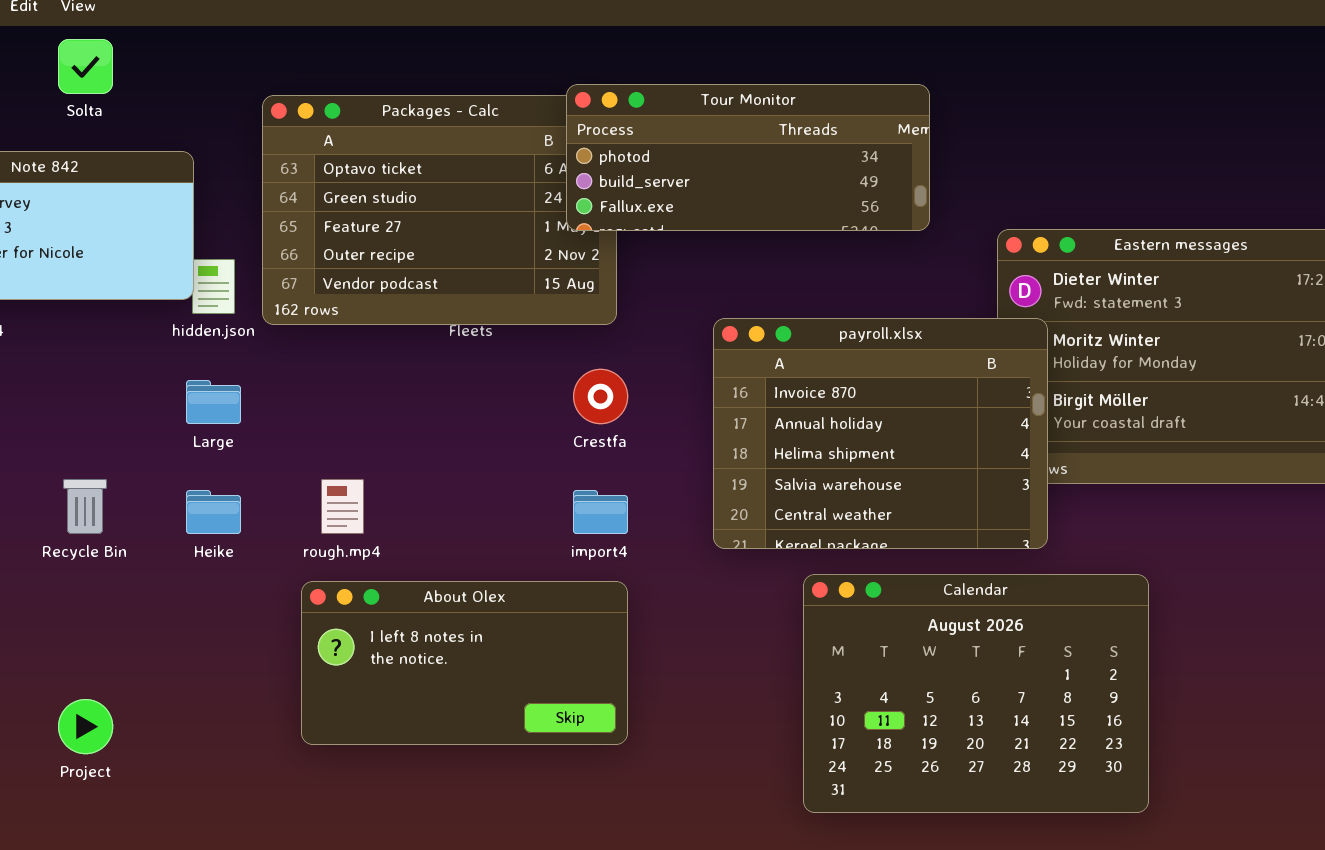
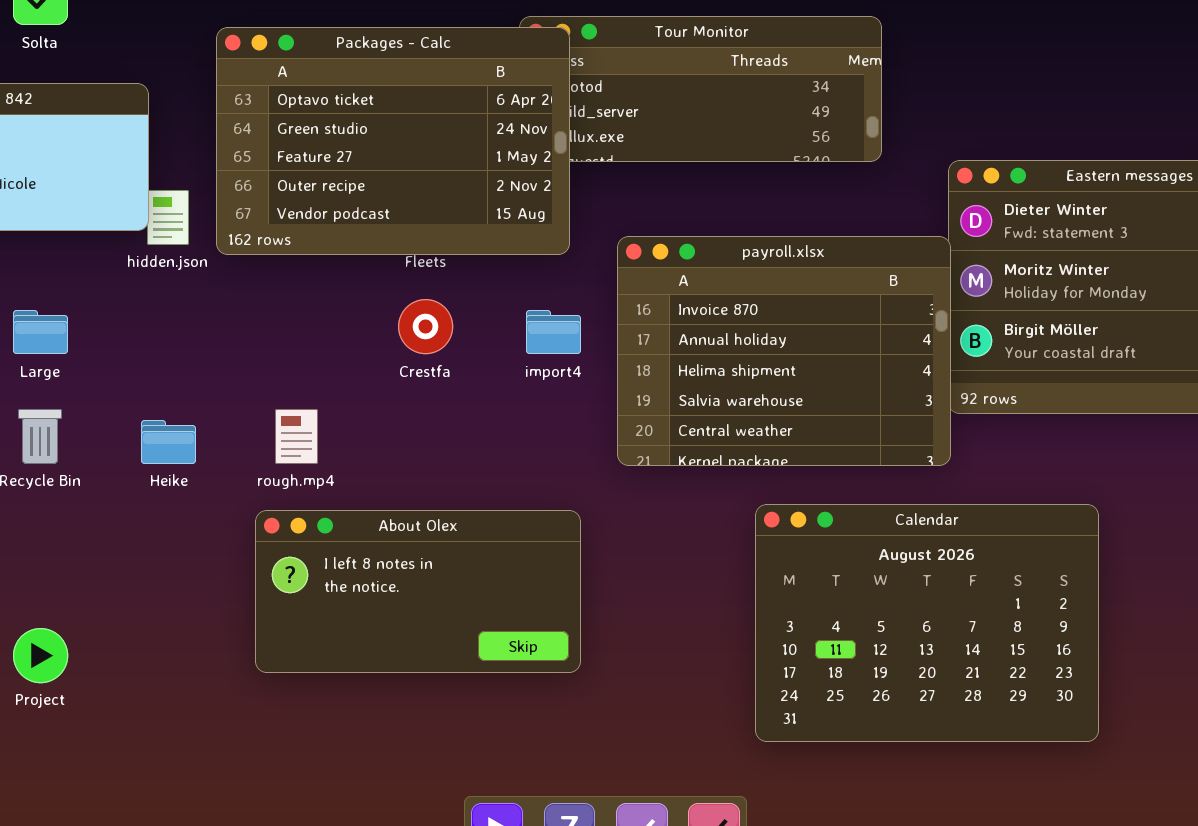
Packages - Calc: [262,95,617,325] -> [216,27,570,255], raised
payroll.xlsx: [713,318,1048,549] -> [617,236,951,466], moved
Crestfa: [573,369,628,424] -> [398,299,453,354], moved
Large: [186,380,241,424] -> [13,310,68,354], moved
import4: [573,490,628,534] -> [526,310,581,354], moved

